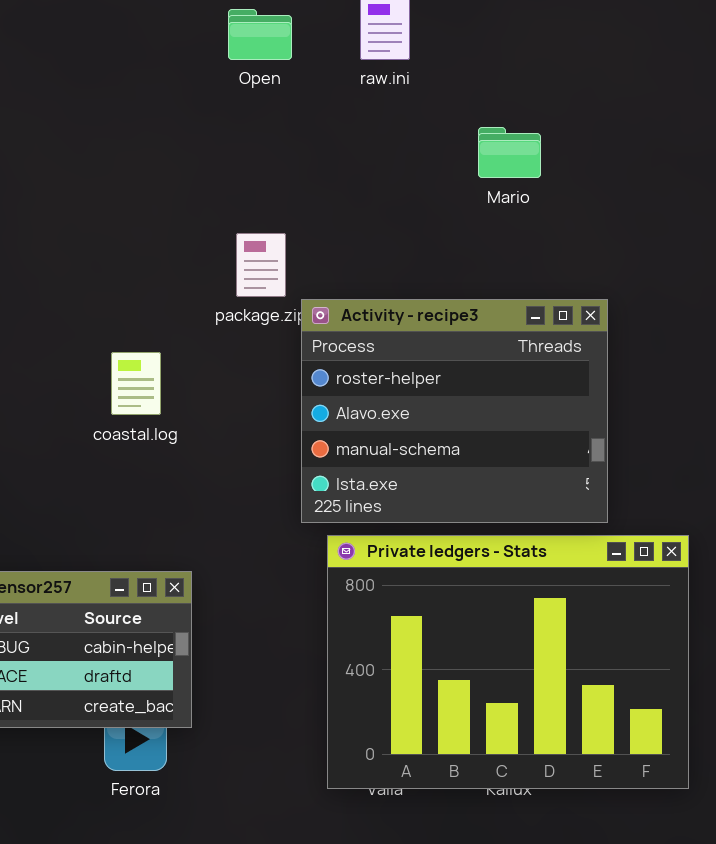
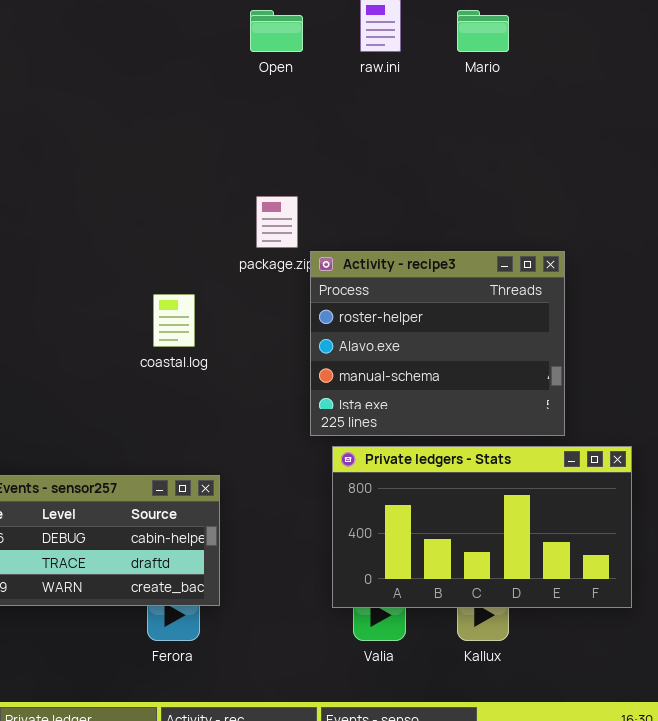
Mario: [478,127,541,178] -> [457,10,509,52], moved
Private ledgers - Stats: [327,535,689,789] -> [332,446,632,608], resized

